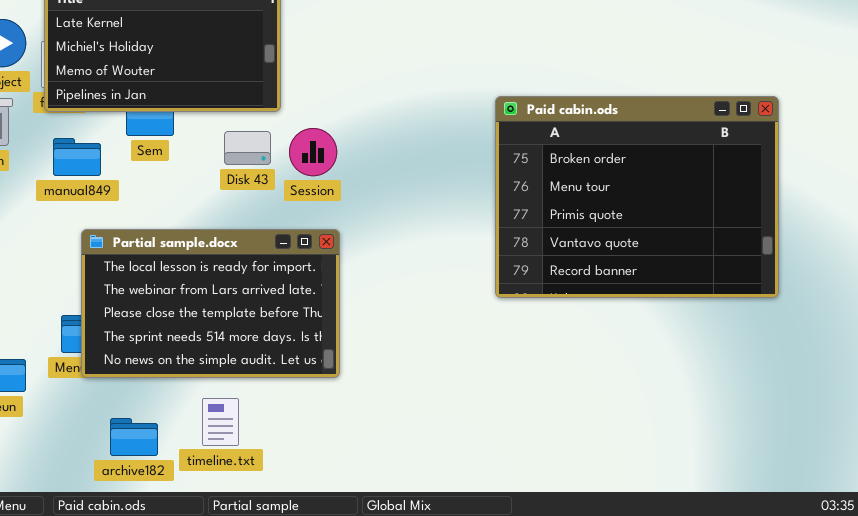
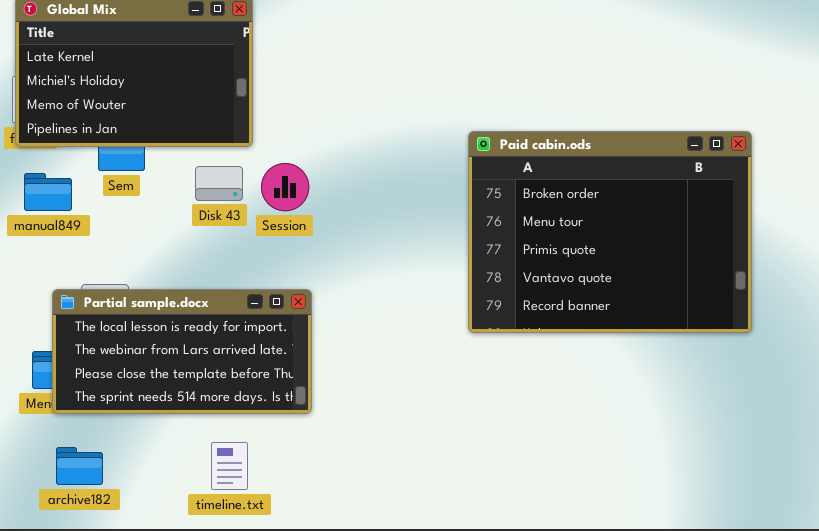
Partial sample.docx: [81,229,340,378] -> [52,289,312,414], resized
timeline.txt: [202,398,239,446] -> [211,442,248,490], moved
archive182: [110,418,158,456] -> [56,447,103,485], moved

